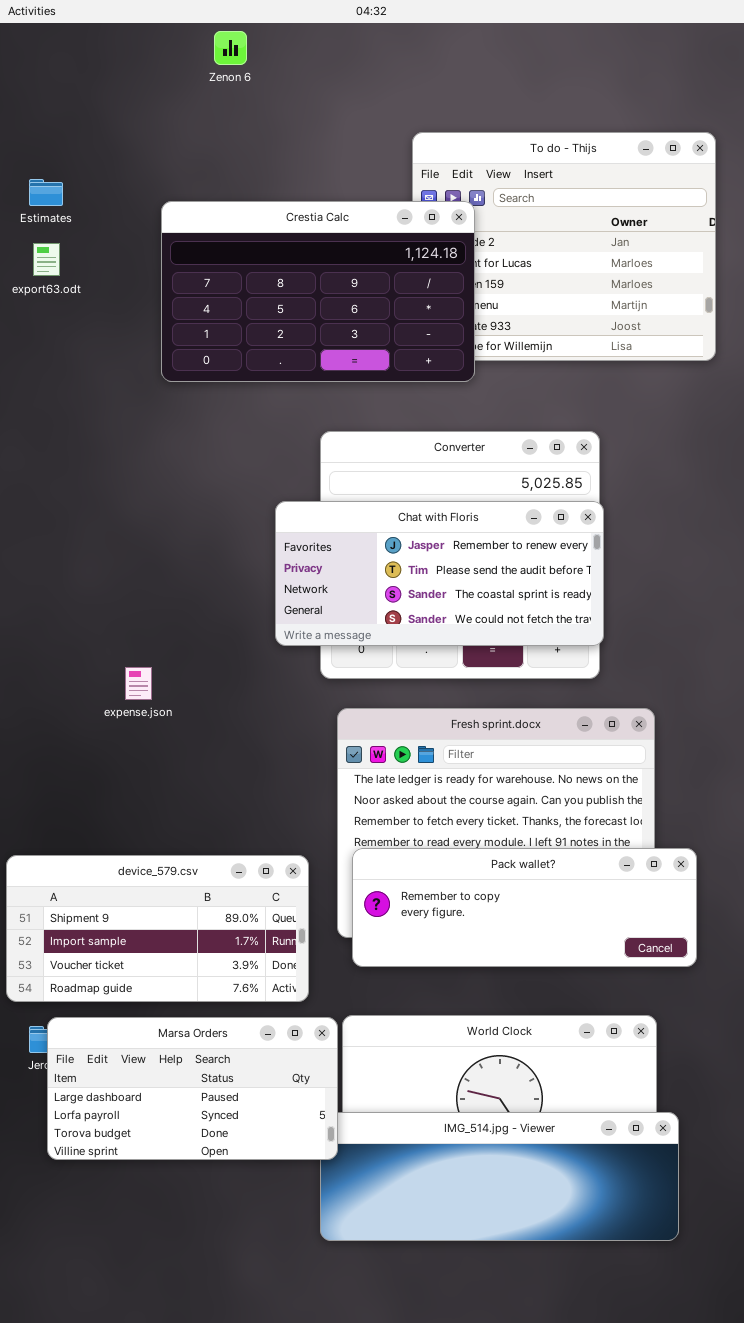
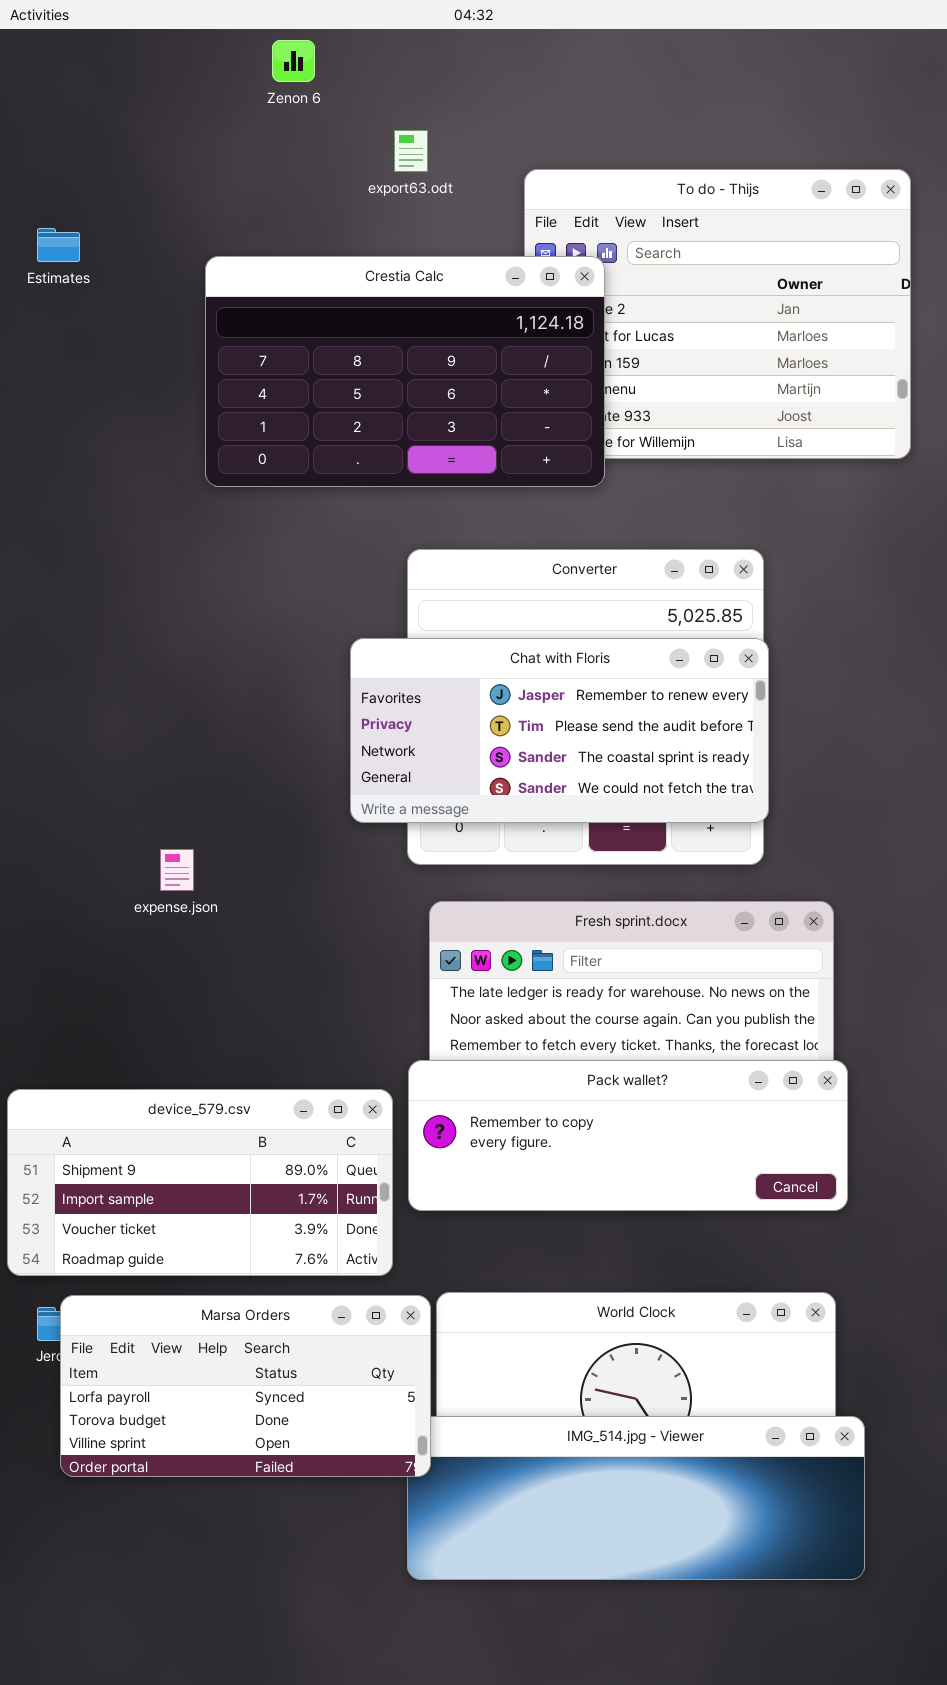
export63.odt: [33,243,60,276] -> [394,130,428,172], moved
Pack wallet?: [352,848,697,967] -> [408,1060,848,1211], moved
Marsa Orders: [47,1017,338,1160] -> [60,1295,431,1477], scrolled down 1 row

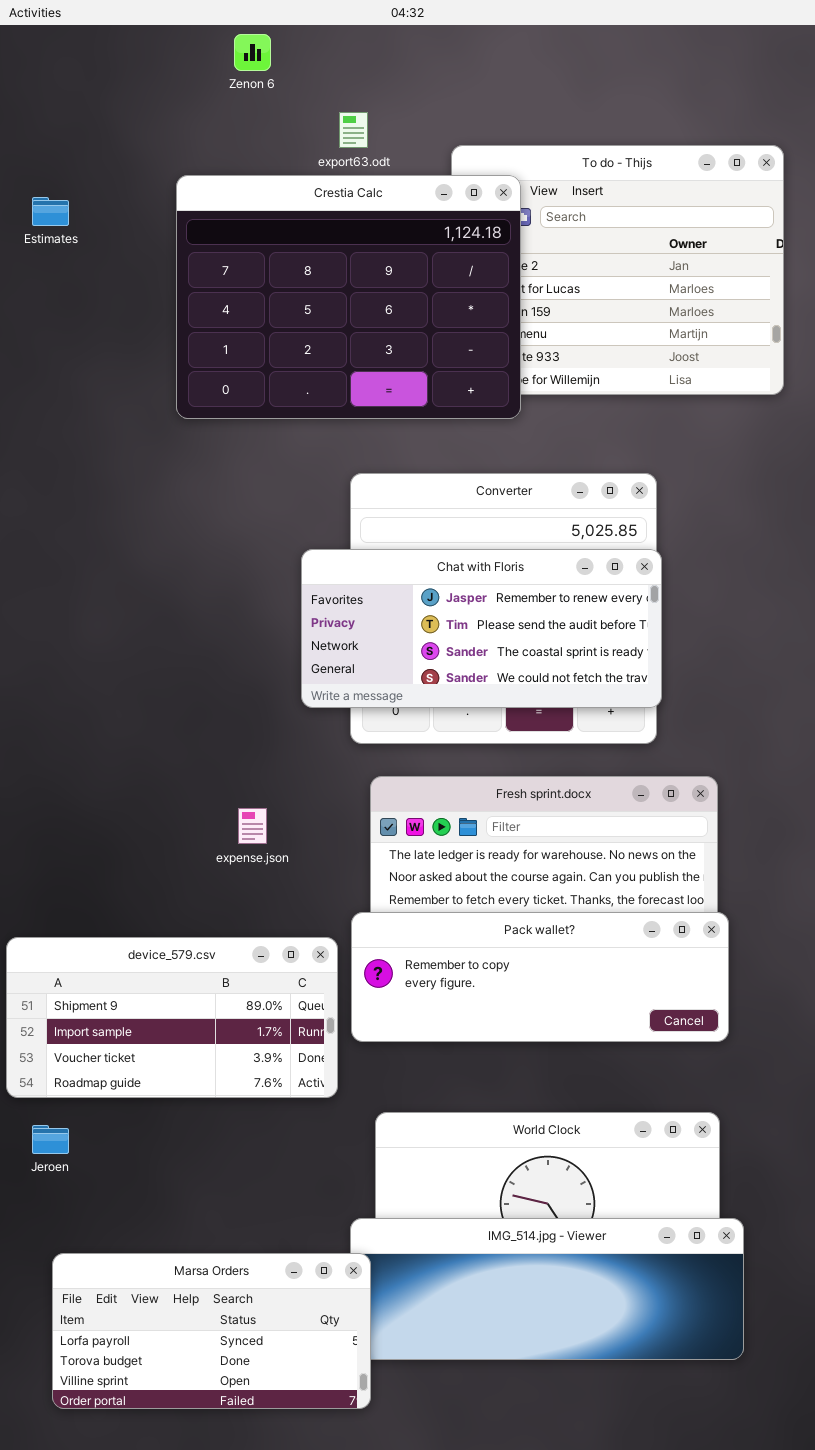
Crestia Calc: [205,256,605,487] -> [176,175,521,419], resized
expense.json: [160,849,194,891] -> [238,808,267,844], moved
Marsa Orders: [60,1295,431,1477] -> [52,1253,371,1409], moved

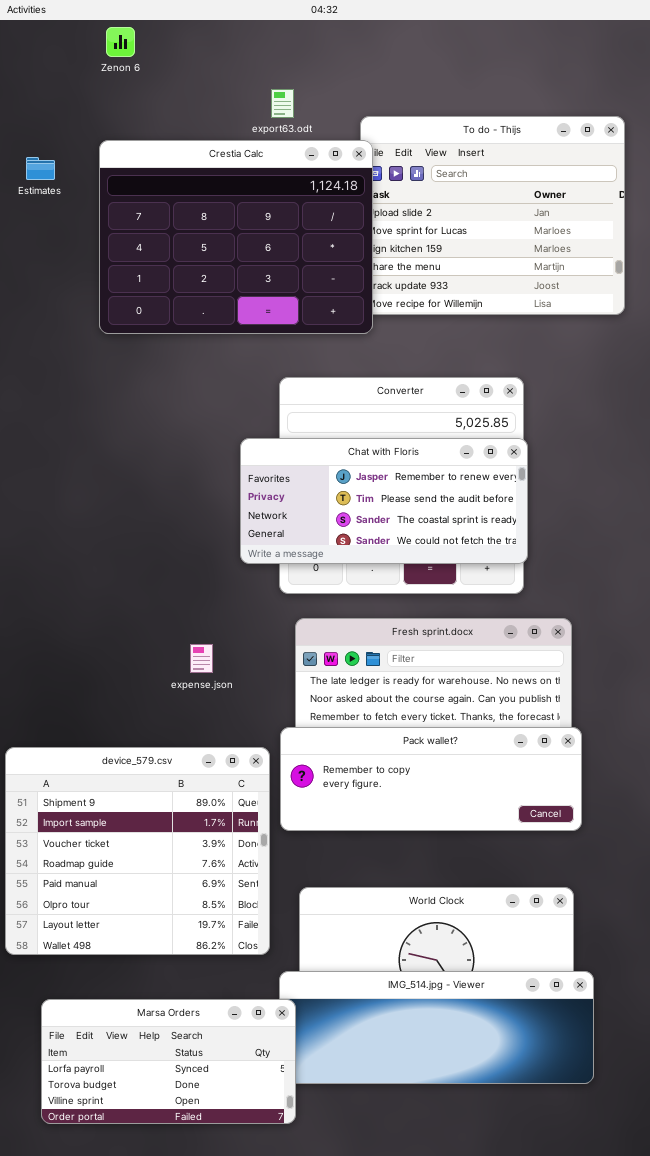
Zenon 6: [234,34,271,71] -> [106,27,135,57], moved
Crestia Calc: [176,175,521,419] -> [99,140,373,334], moved
device_579.csv: [6,937,338,1098] -> [5,747,270,955], resized

